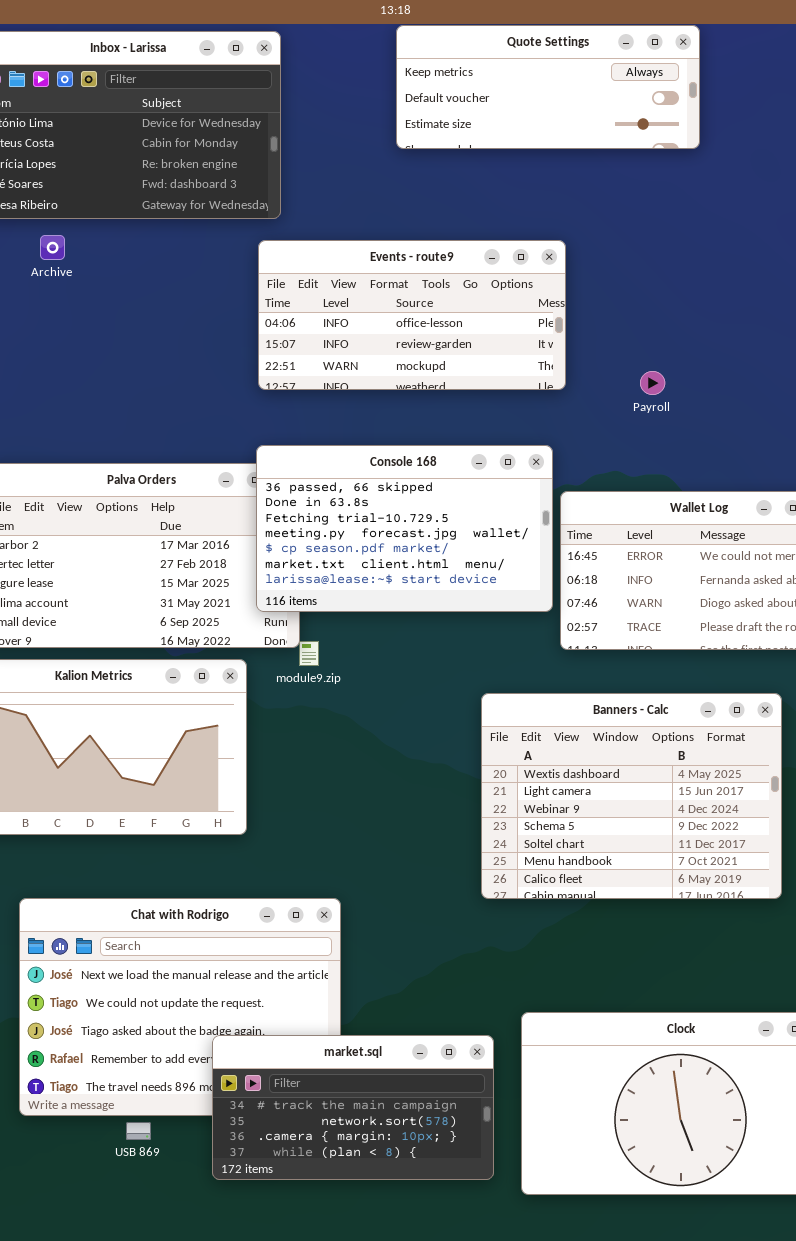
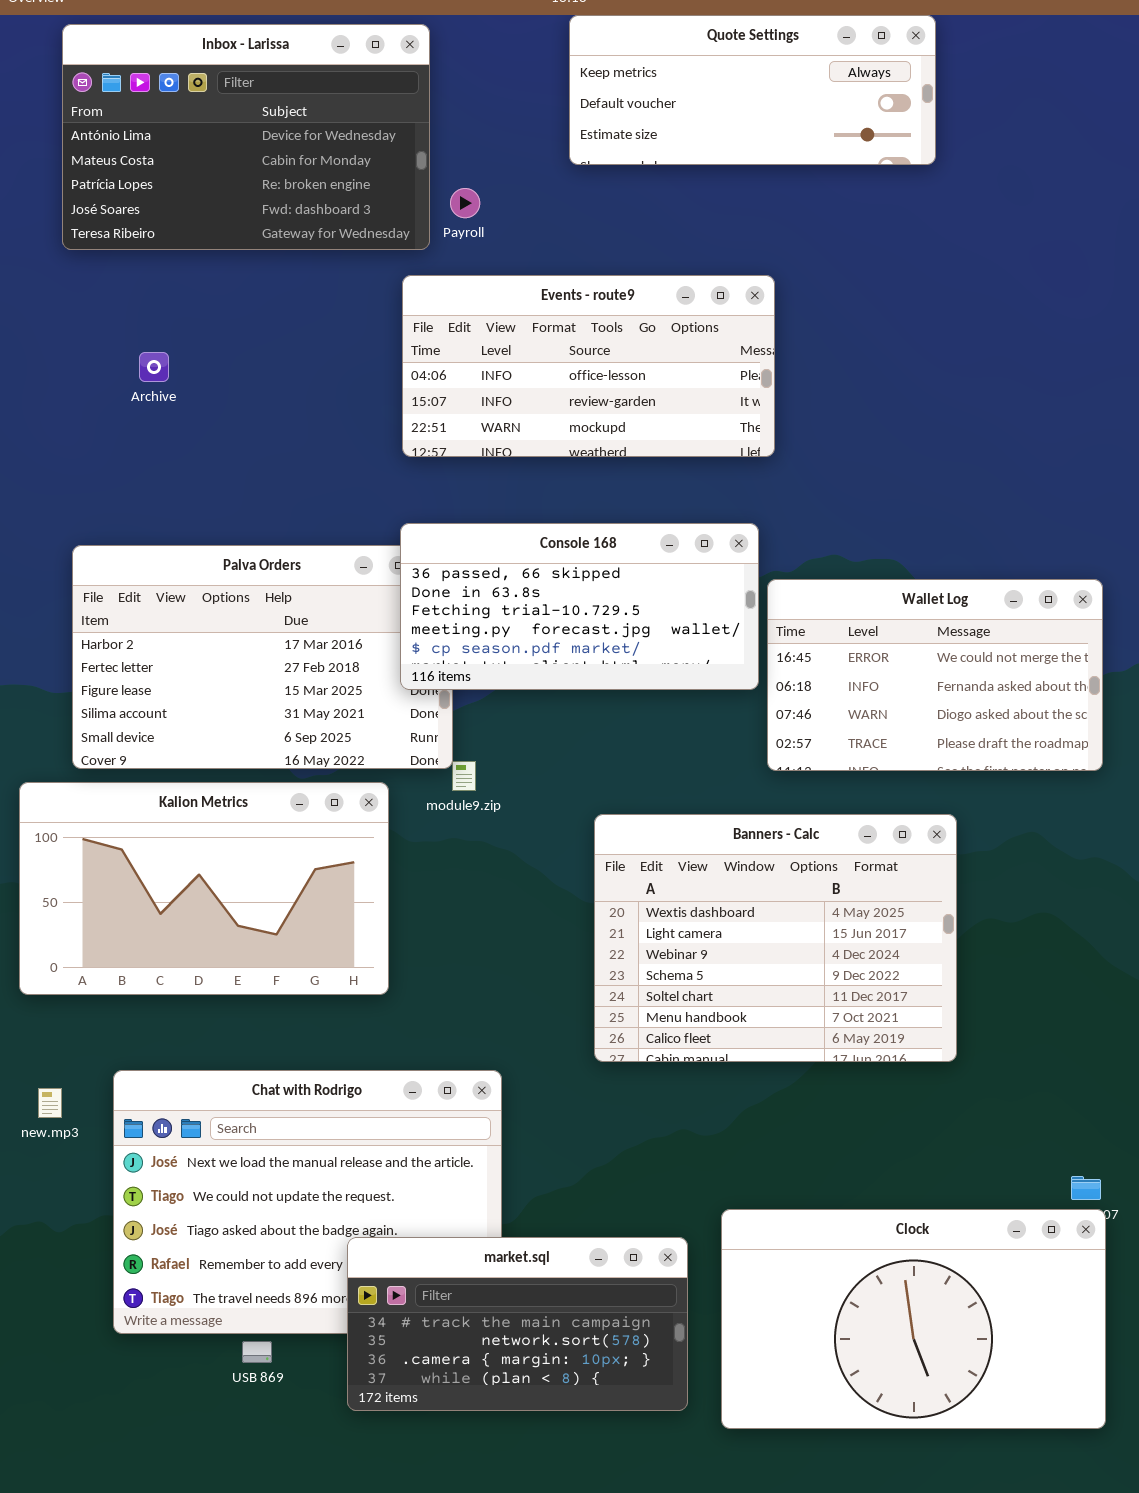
Archive: [40,235,65,260] -> [139,352,169,382], moved
Payroll: [640,371,665,395] -> [450,188,480,218], moved
Console 168: [256,445,553,612] -> [400,523,759,690], resized
Banners - Calc: [481,693,782,899] -> [594,814,957,1062], moved

